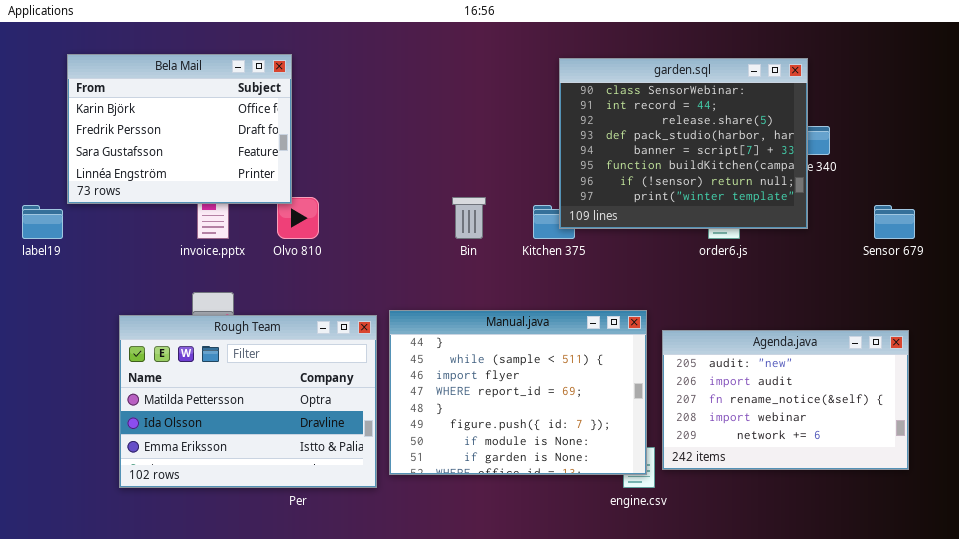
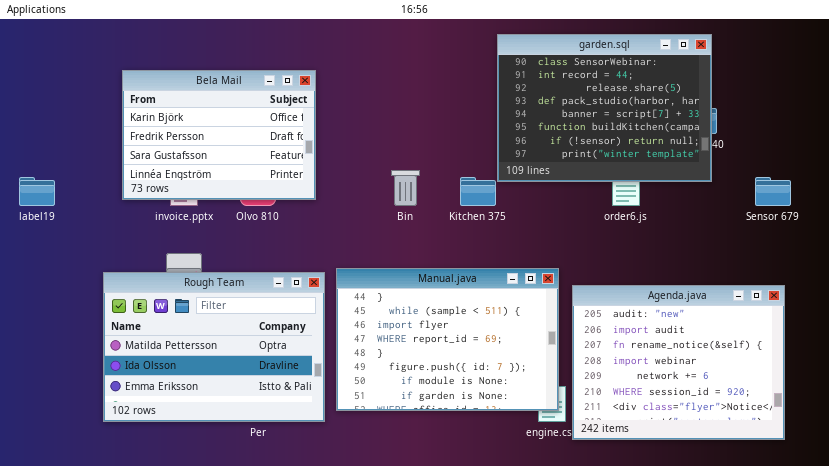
Bela Mail: [67,54,292,204] -> [122,70,316,200], moved
garden.sql: [559,58,808,229] -> [497,34,712,182], moved
Agenda.java: [662,330,909,470] -> [572,285,785,440], resized

